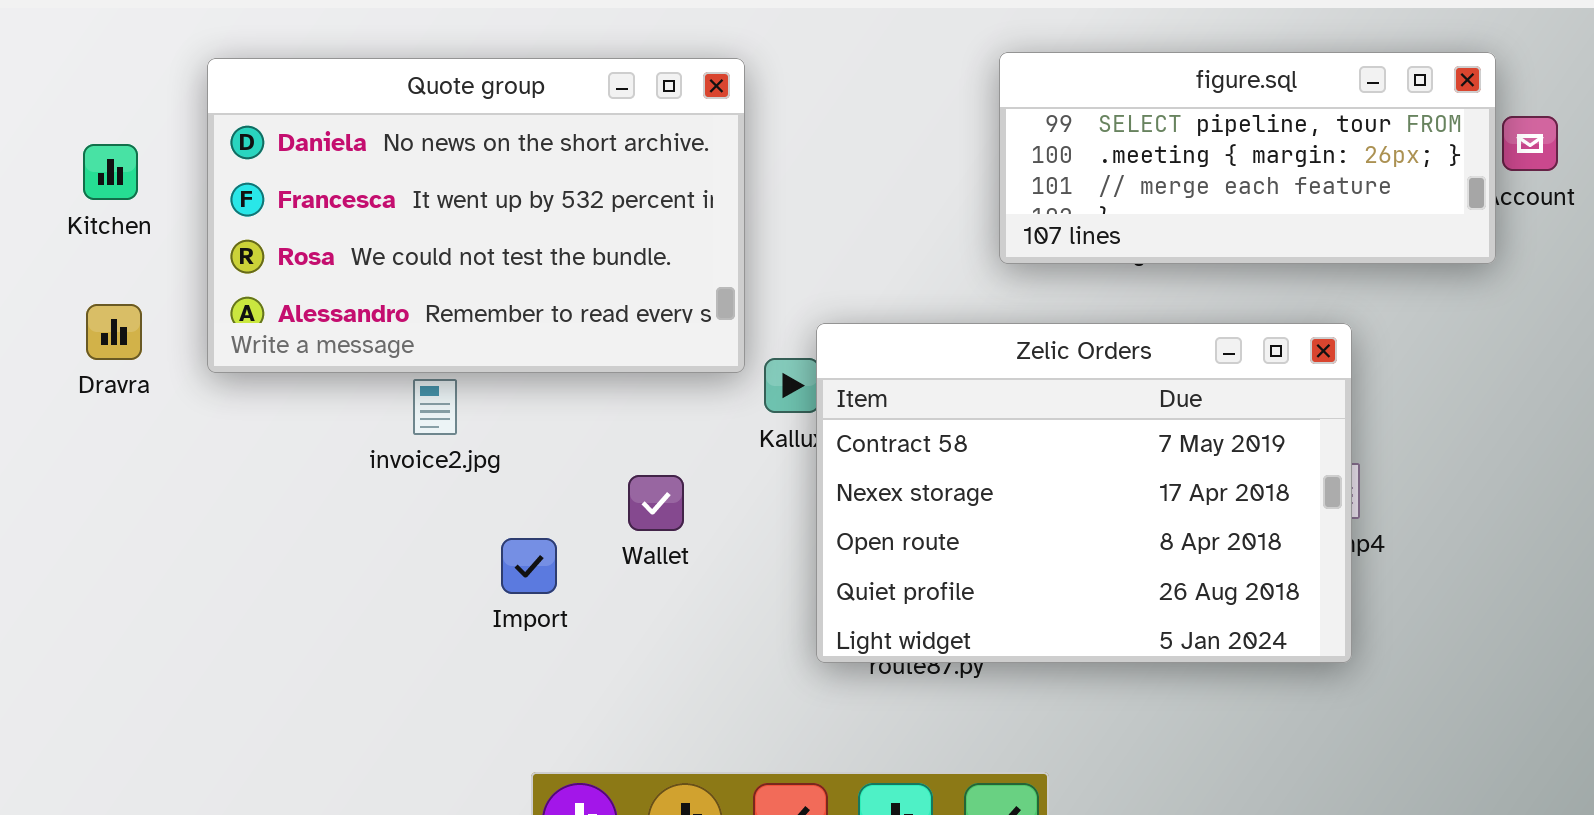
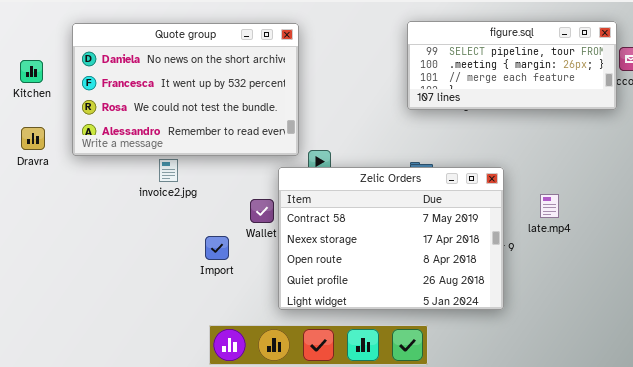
Zelic Orders: [816,323,1352,663] -> [278,167,504,310], moved
Import: [501,538,557,594] -> [205,236,229,260], moved

